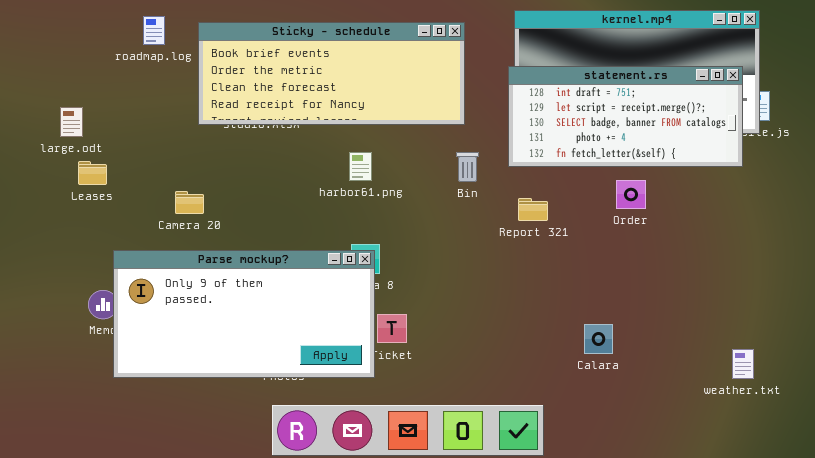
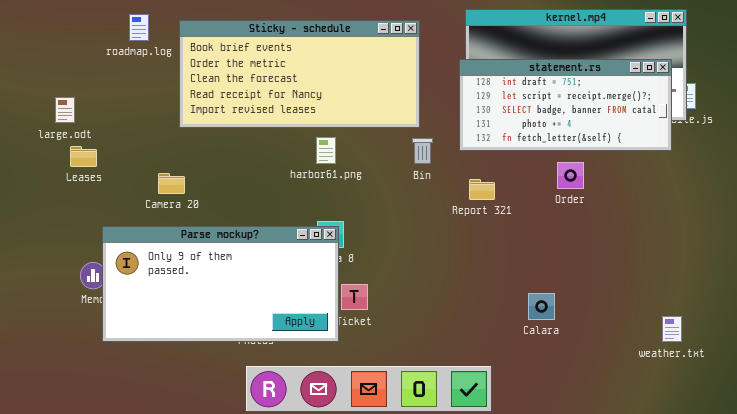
Sticky - schedule: [198,22,465,125] -> [179,20,420,128], resized

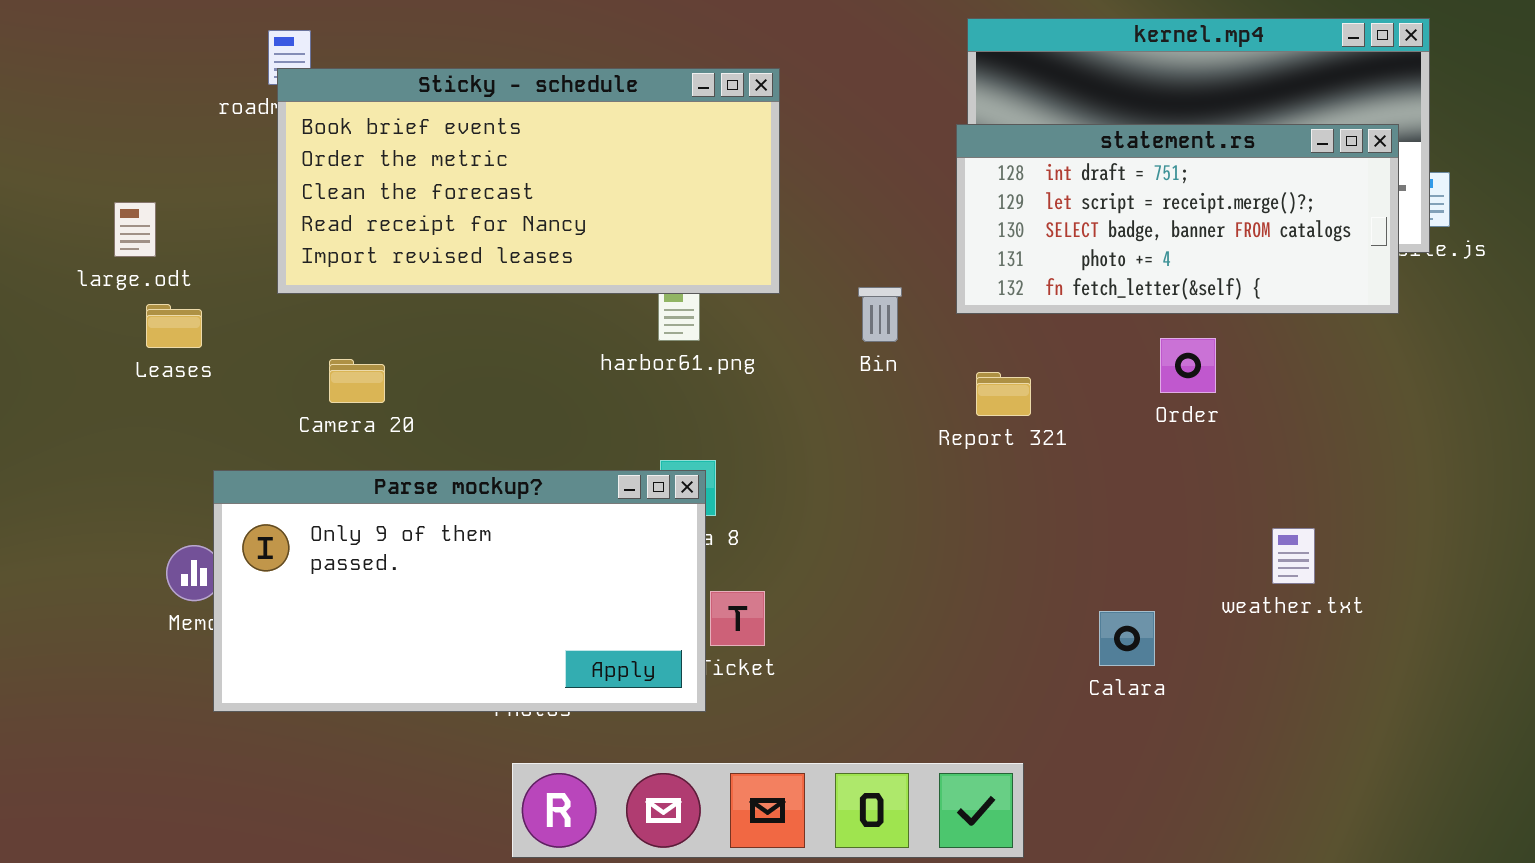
Sticky - schedule: [179,20,420,128] -> [277,68,780,294], moved
weather.txt: [662,316,682,342] -> [1272,528,1315,584], moved

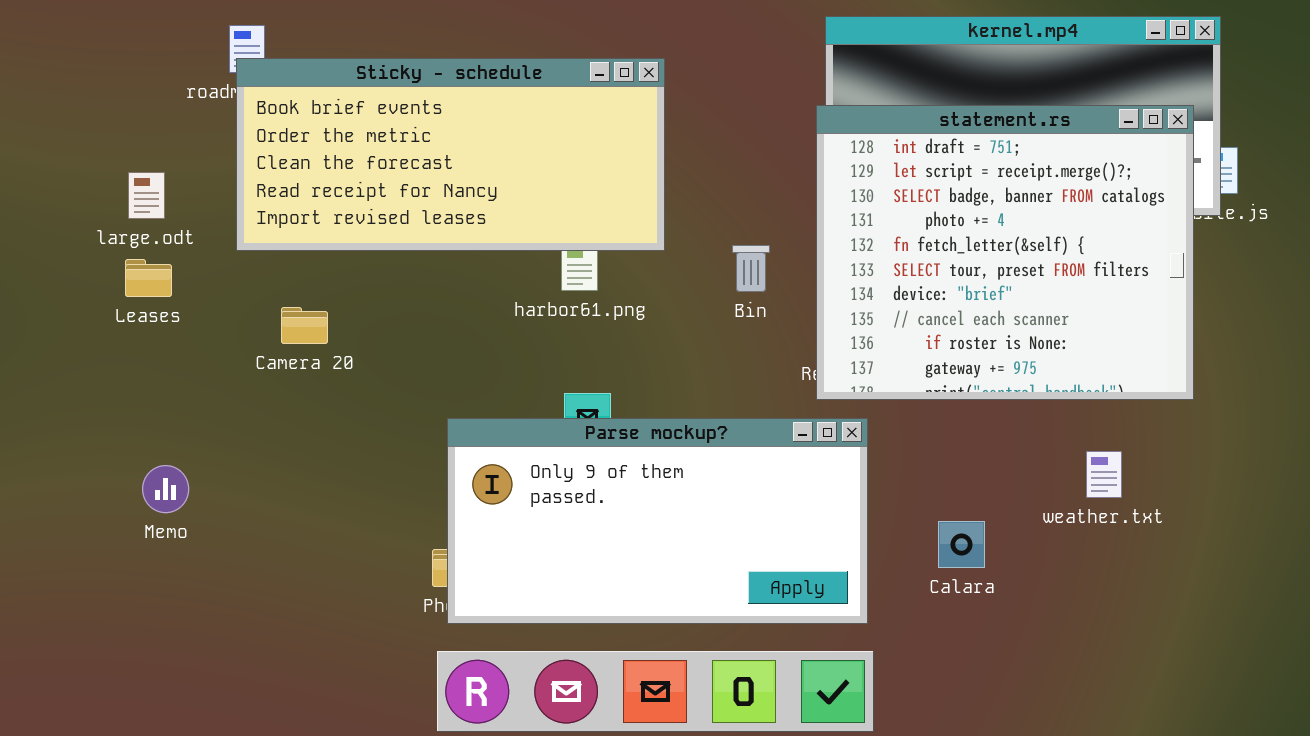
statement.rs: [956,124,1399,314] -> [816,105,1194,400], resized
large.odt: [114,202,156,257] -> [128,172,165,219], moved
Parse mockup?: [213,470,706,712] -> [447,418,868,624], moved

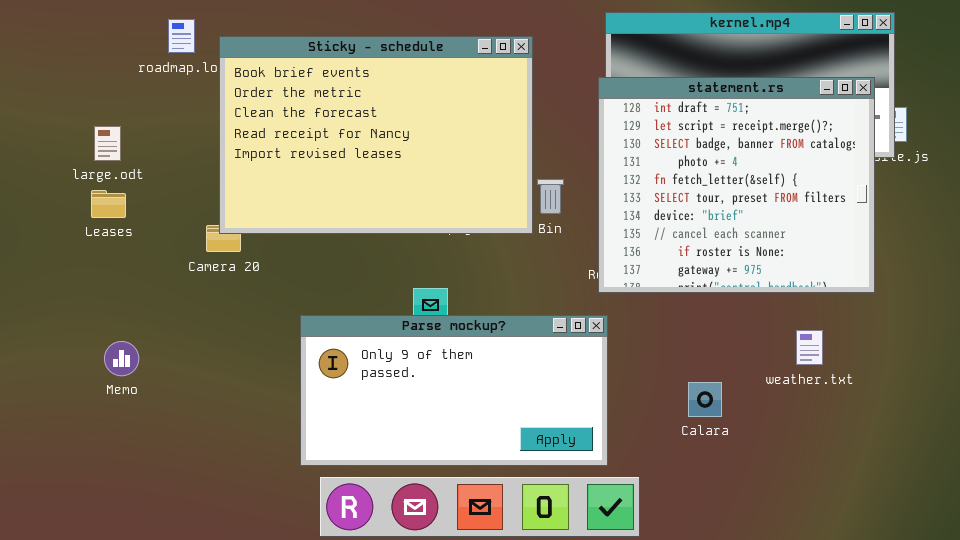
Sticky - schedule: [236,58,665,251] -> [219,36,533,234], moved, resized
Parse mockup?: [447,418,868,624] -> [300,315,608,466], moved

